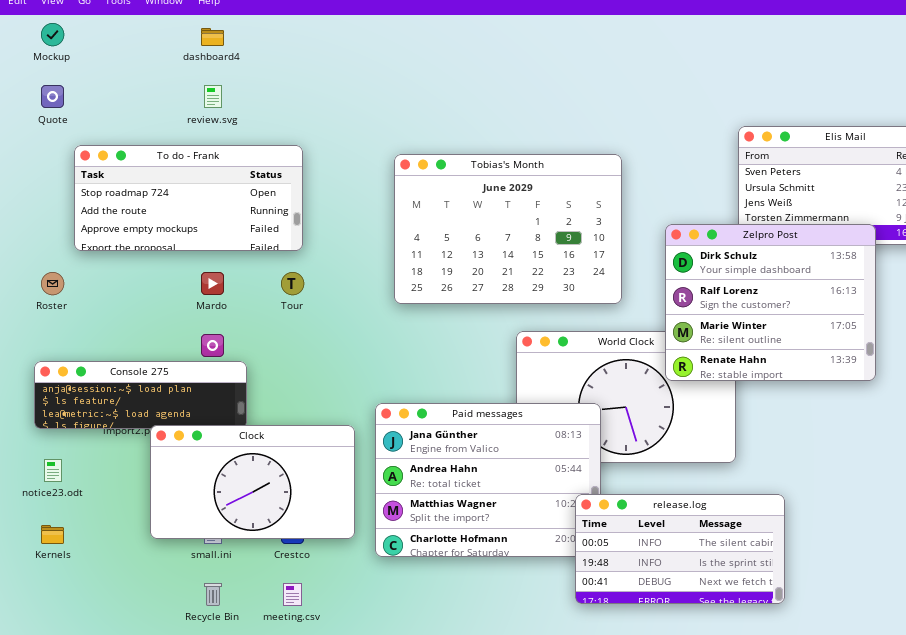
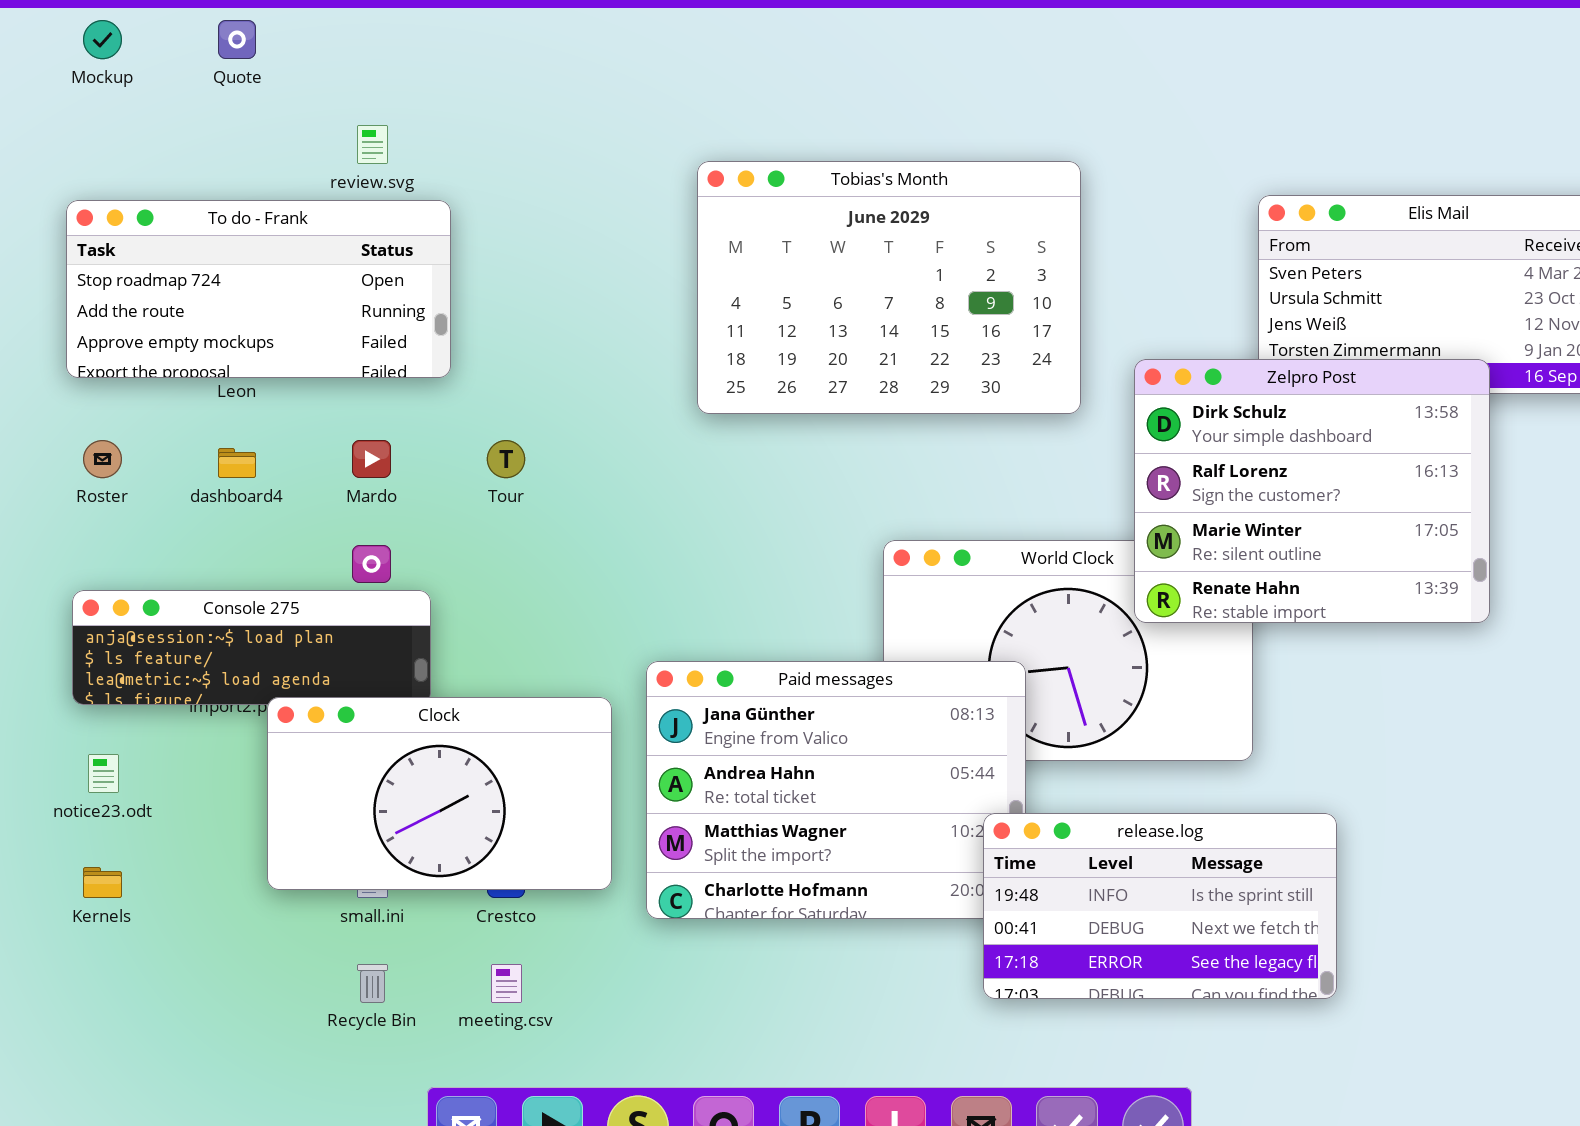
dashboard4: [201,28,224,46] -> [218,448,256,478], moved
Quote: [41,85,64,108] -> [218,20,256,59], moved
To do - Frank: [74,145,303,251] -> [66,200,451,378], moved
Tobias's Month: [394,154,622,304] -> [697,161,1081,414], moved
release.log: [575,494,785,604] -> [983,813,1337,999], scrolled down 1 row

